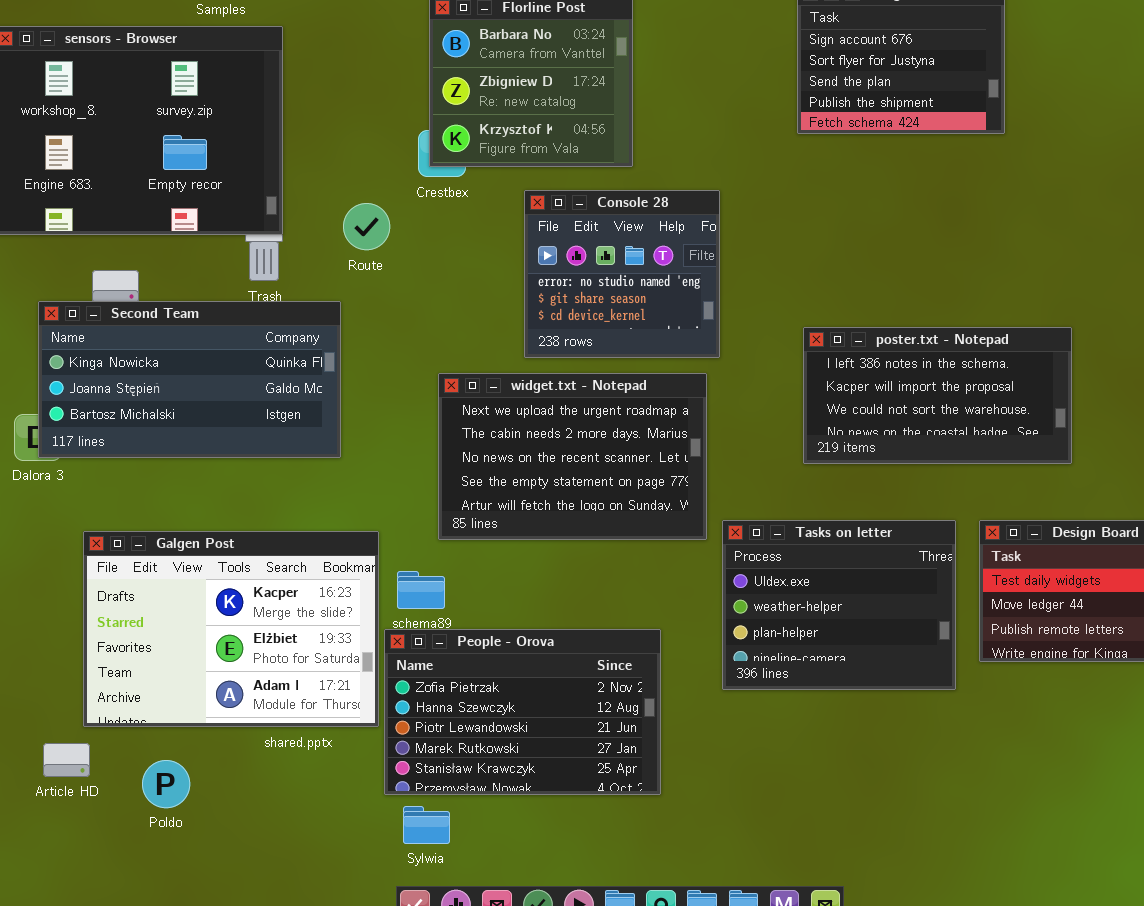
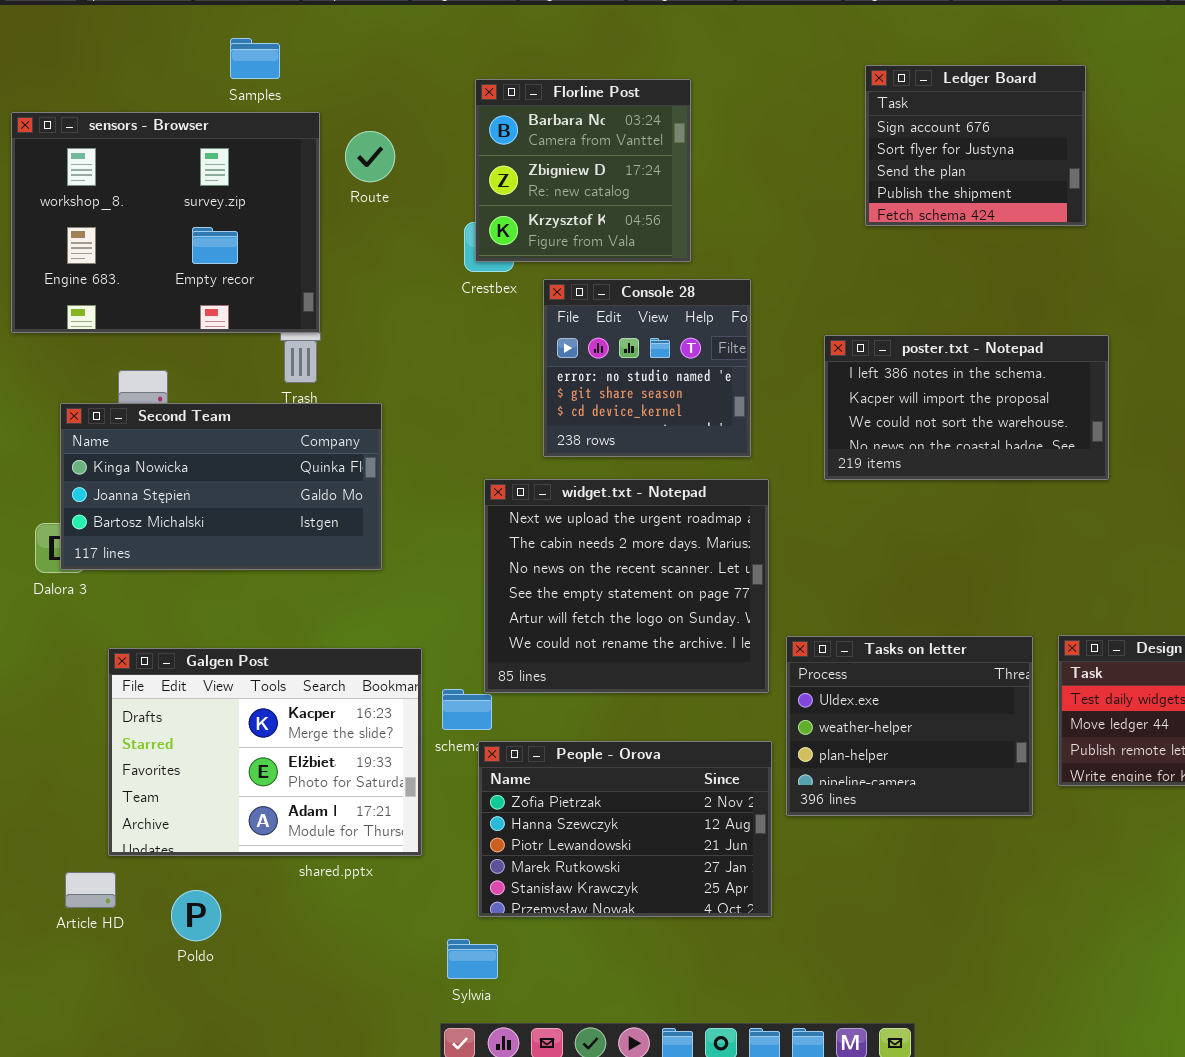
Console 28: [524,190,720,358] -> [543,279,751,457], moved
Route: [343,203,390,250] -> [345,131,395,182], moved
poster.txt - Notepad: [803,327,1072,464] -> [824,335,1109,480], moved
widget.txt - Notepad: [438,373,707,540] -> [484,479,769,693], resized
People - Orova: [384,629,661,795] -> [478,741,772,917], moved

